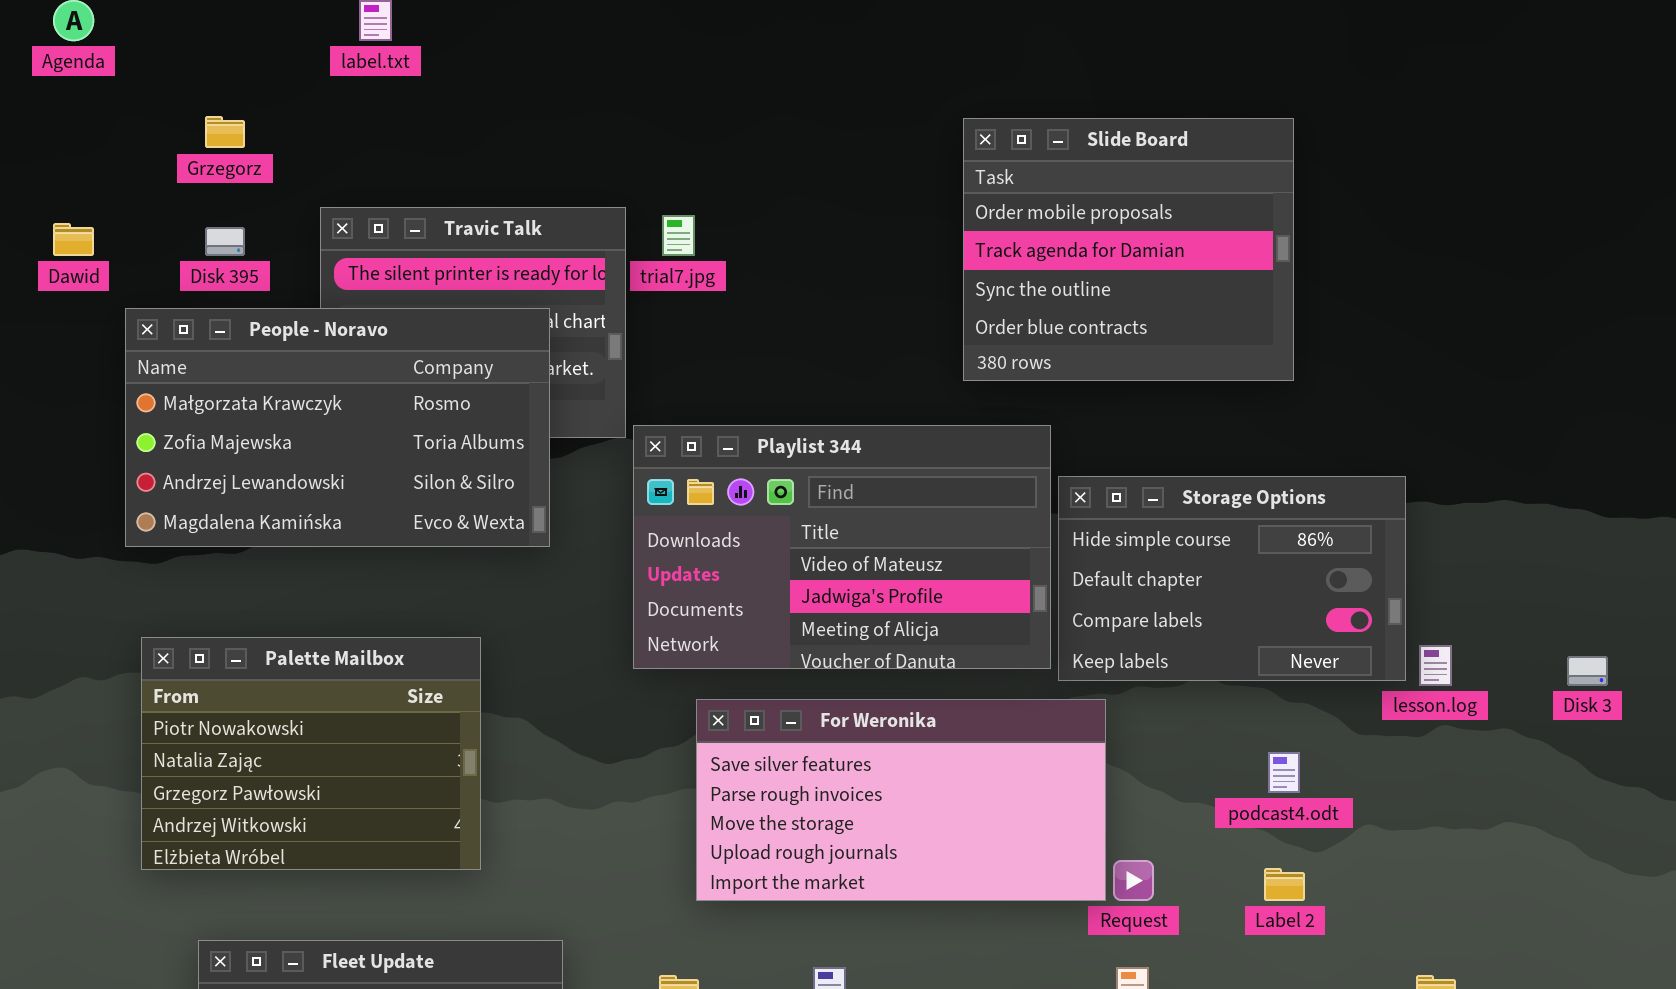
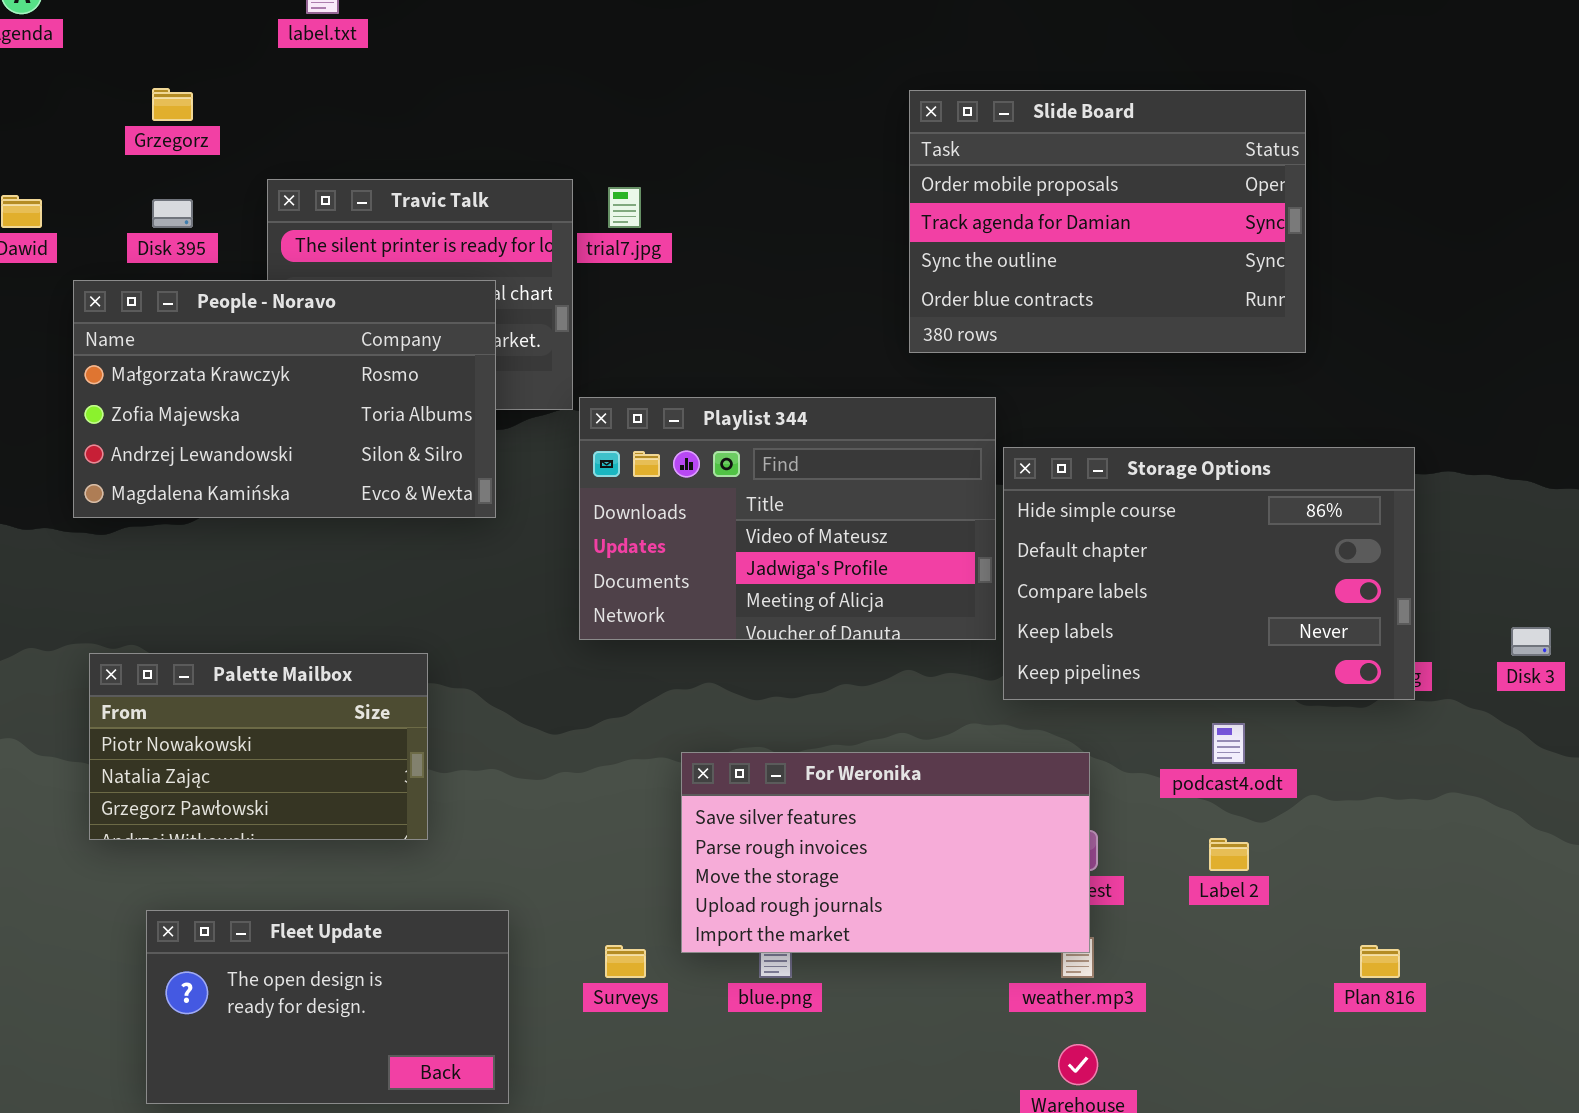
Slide Board: [963,118,1294,381] -> [909,90,1306,353], resized
Storage Options: [1058,476,1406,681] -> [1003,447,1415,700], resized
Palette Mailbox: [141,637,481,870] -> [89,653,428,840], resized
For Weronika: [696,699,1106,901] -> [681,752,1090,953], moved

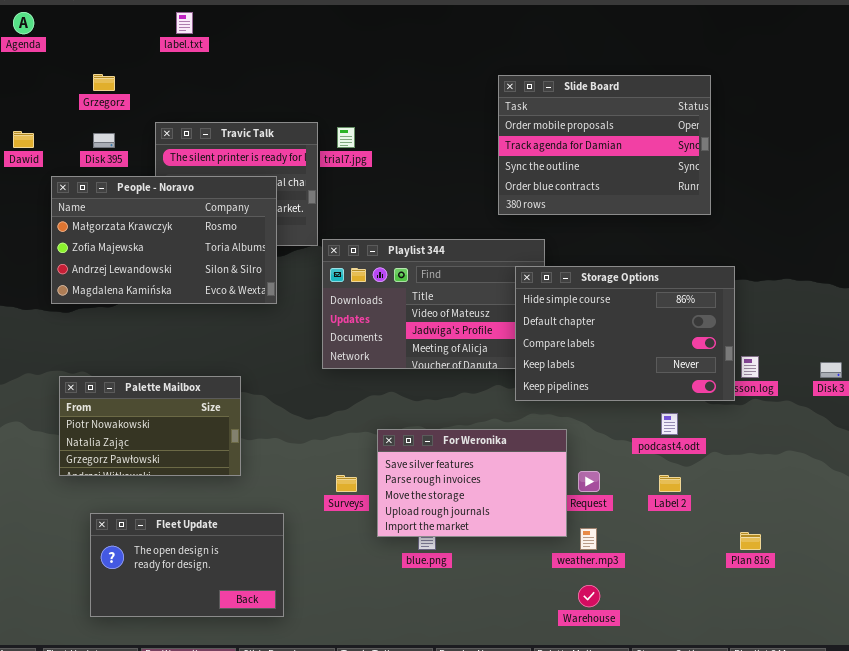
Storage Options: [1003,447,1415,700] -> [515,266,735,401], moved
For Weronika: [681,752,1090,953] -> [377,429,567,537], resized
Surveys: [605,945,646,978] -> [336,475,357,492], moved

